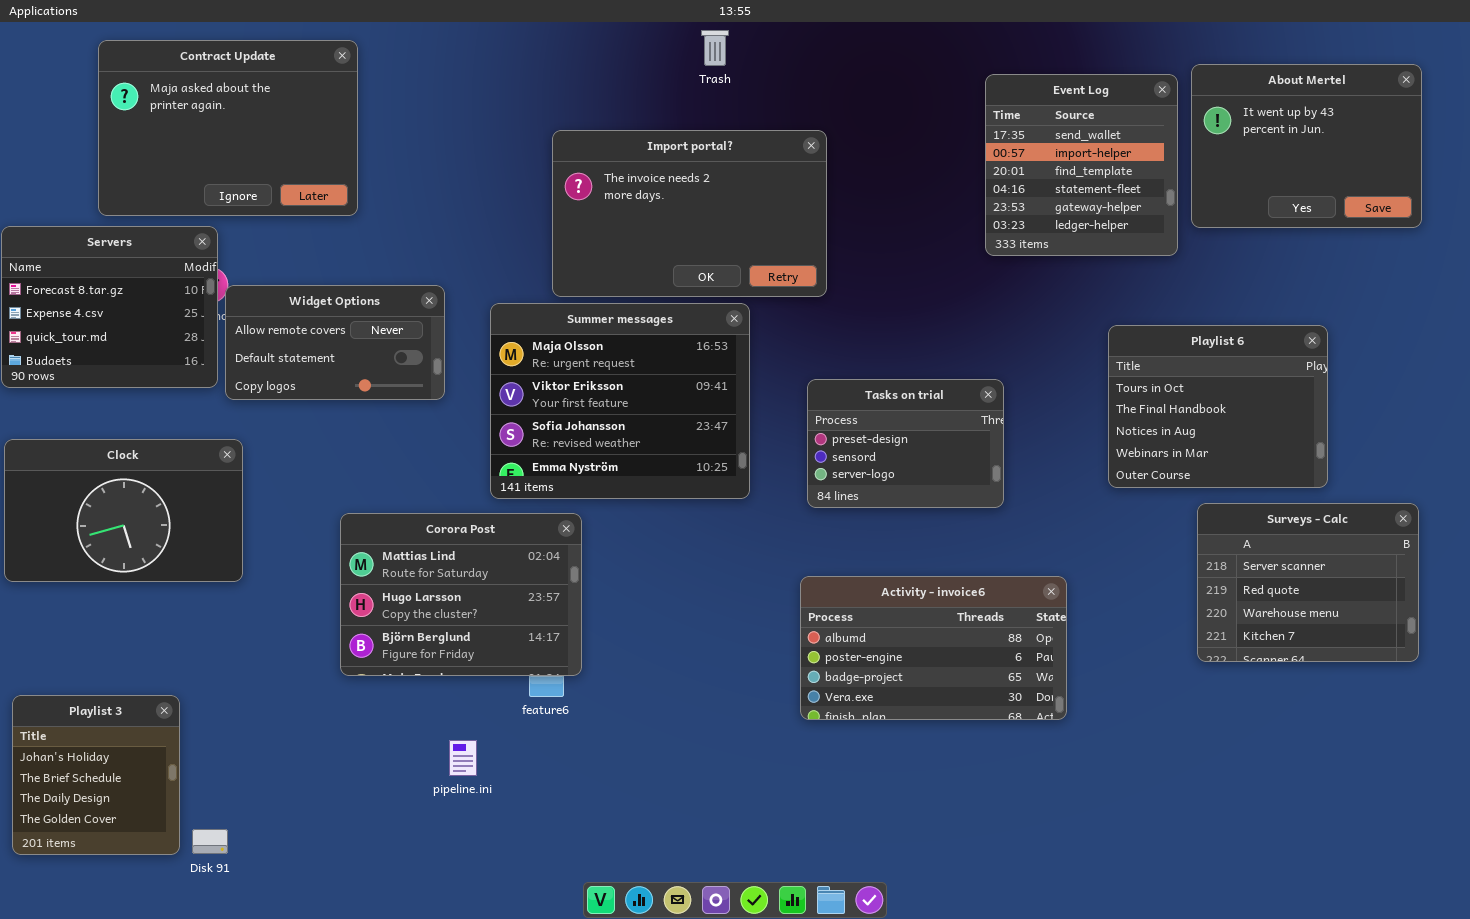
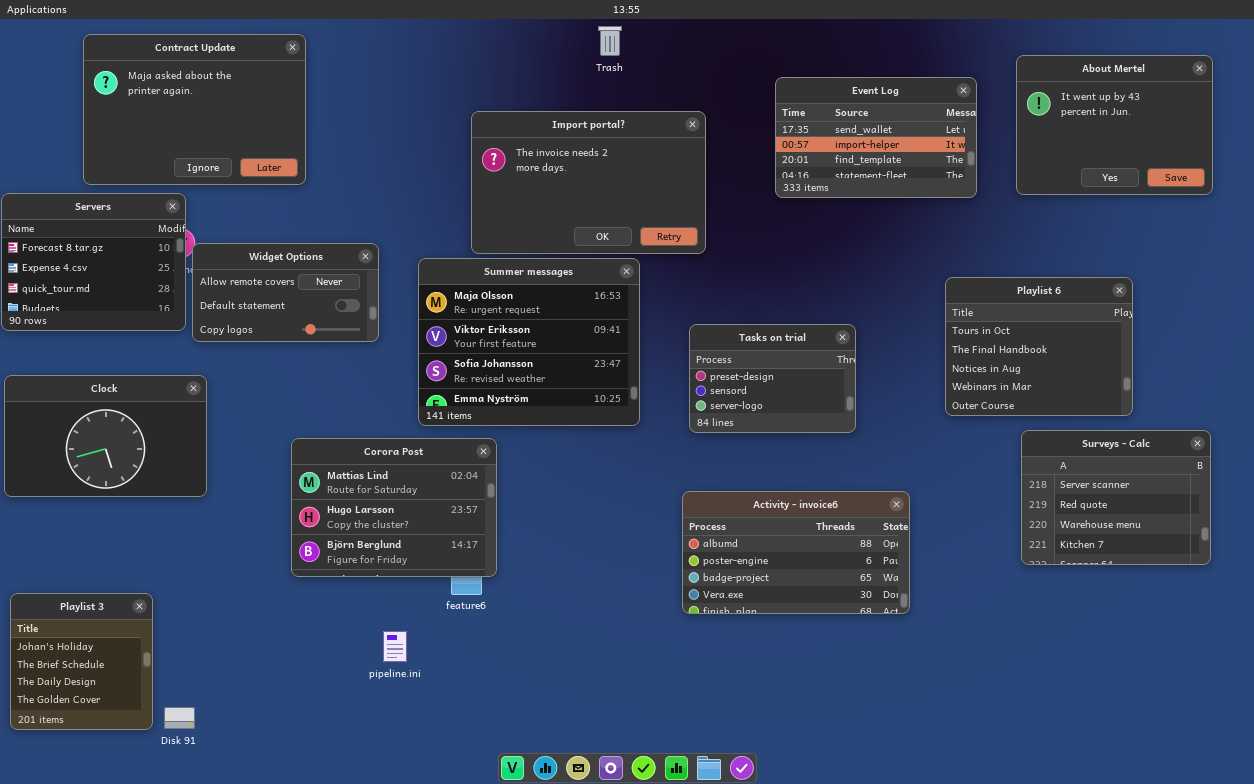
Event Log: [985,74,1178,256] -> [775,77,977,198], moved, resized

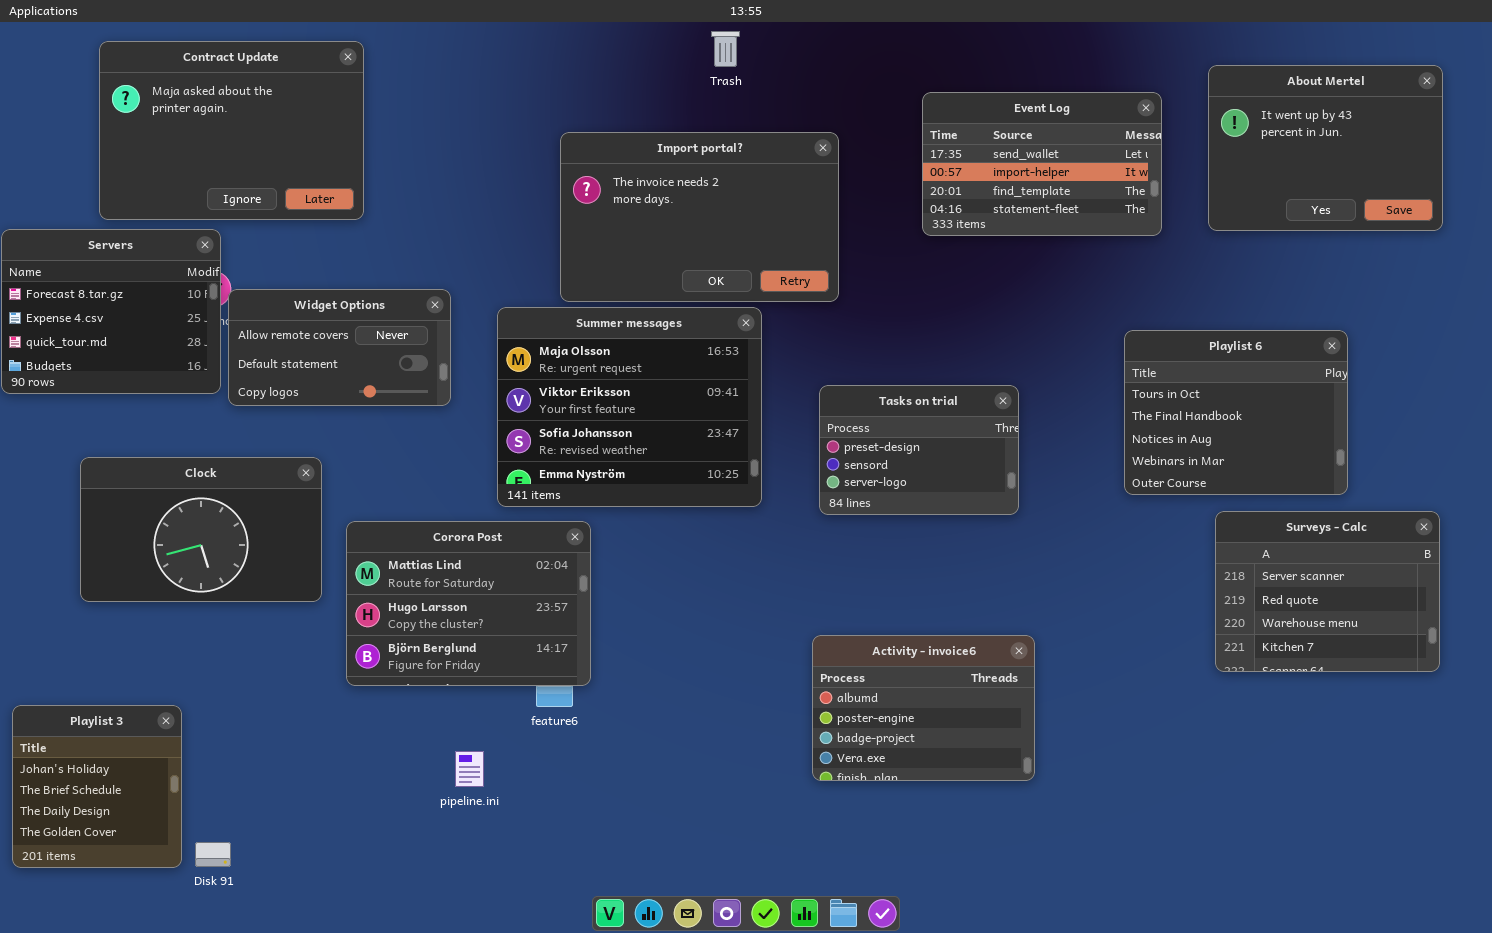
Clock: [4,375,207,497] -> [80,457,322,602], moved
Activity - invoice6: [682,491,910,614] -> [812,635,1035,781], moved, resized

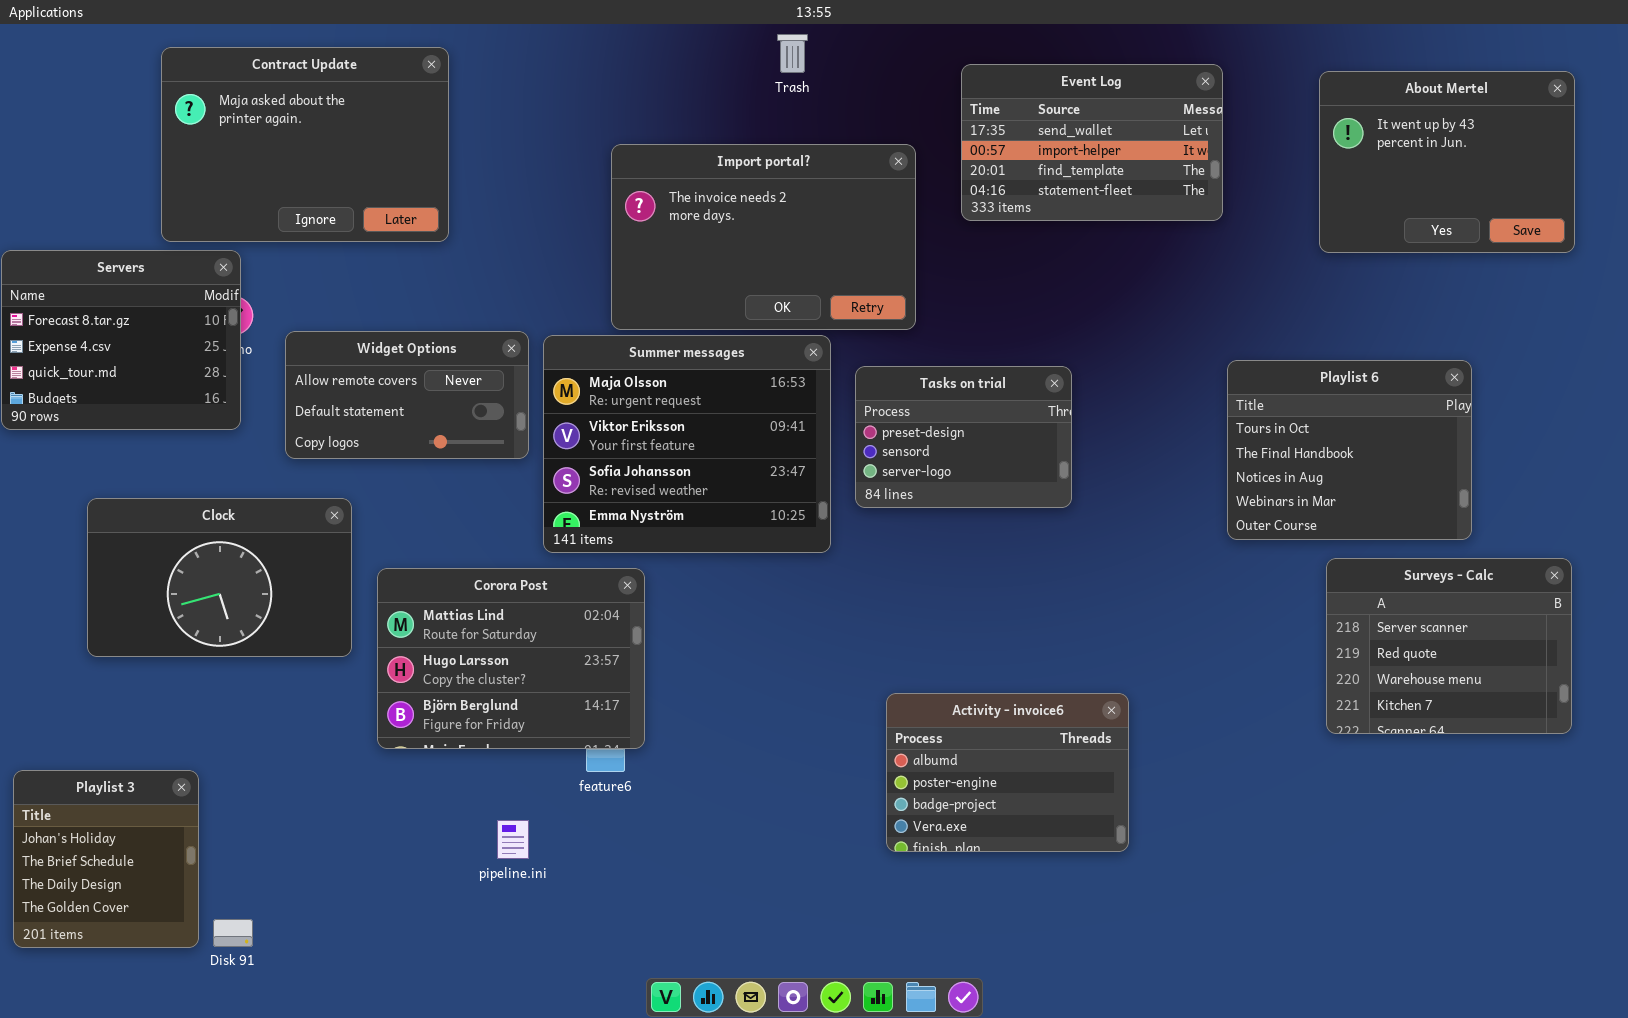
Contract Update: [99,41,364,220] -> [161,47,449,242], moved
Event Log: [922,92,1162,236] -> [961,64,1223,221], moved
Widget Options: [228,289,451,406] -> [285,331,529,459], moved
Tasks on trial: [819,385,1019,515] -> [855,366,1072,508], moved

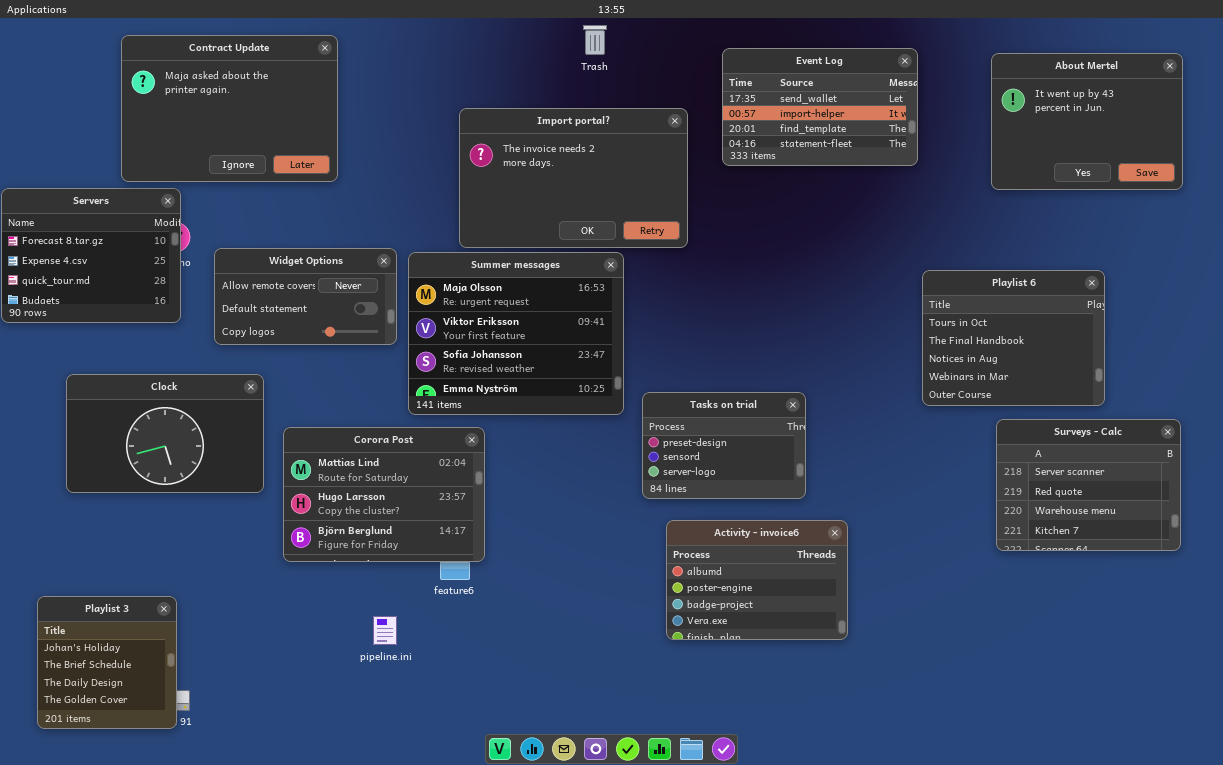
Tasks on trial: [855,366,1072,508] -> [642,392,806,499], moved
Playlist 3: [13,770,199,948] -> [37,596,177,729], moved

